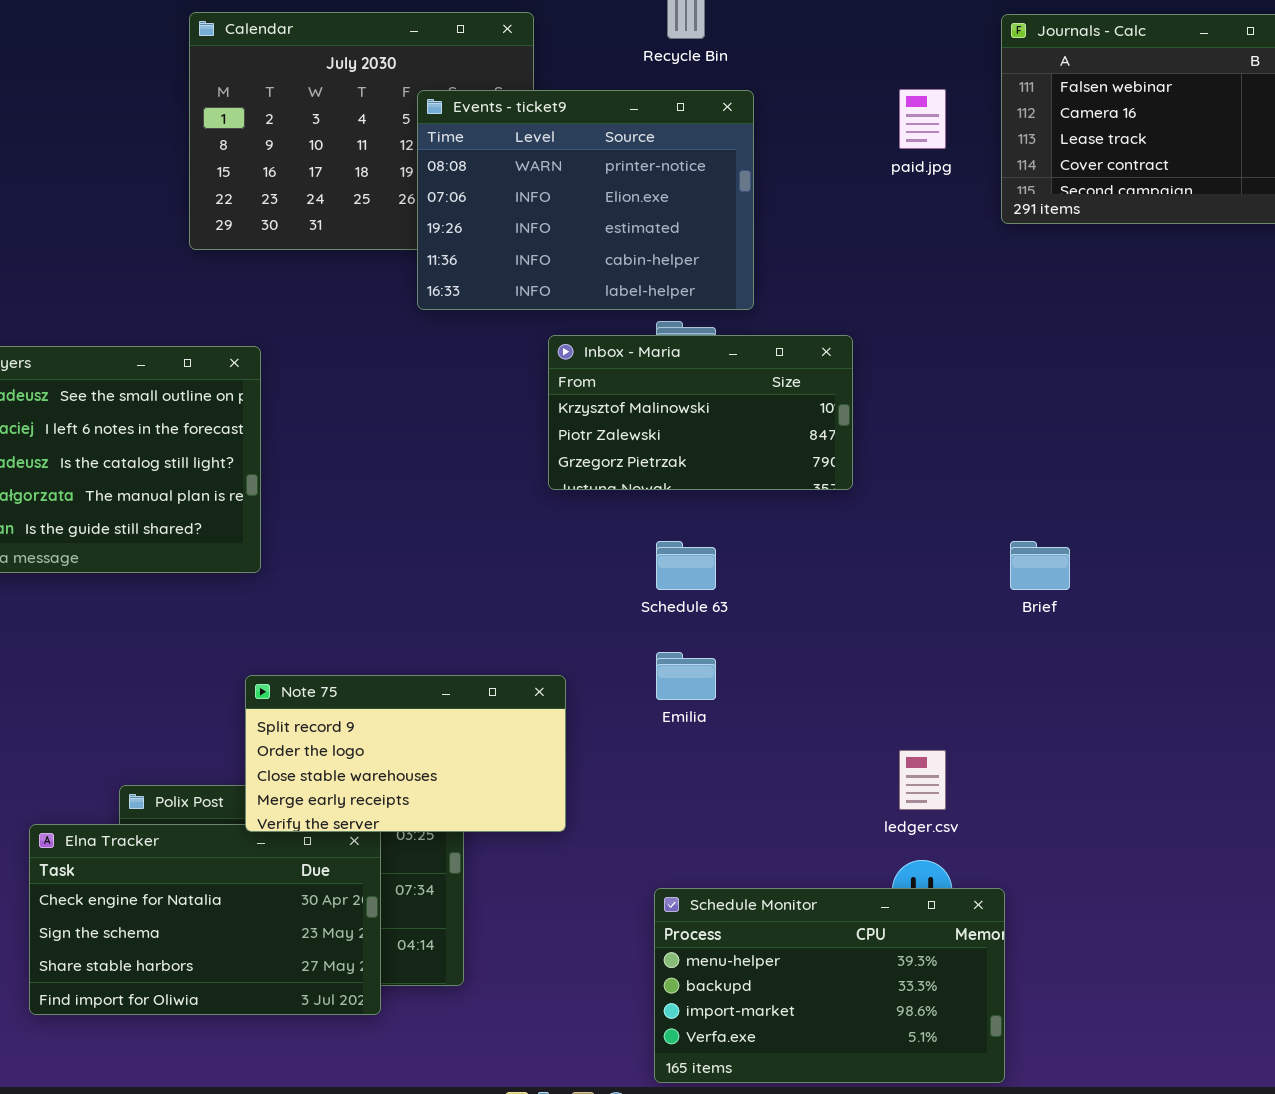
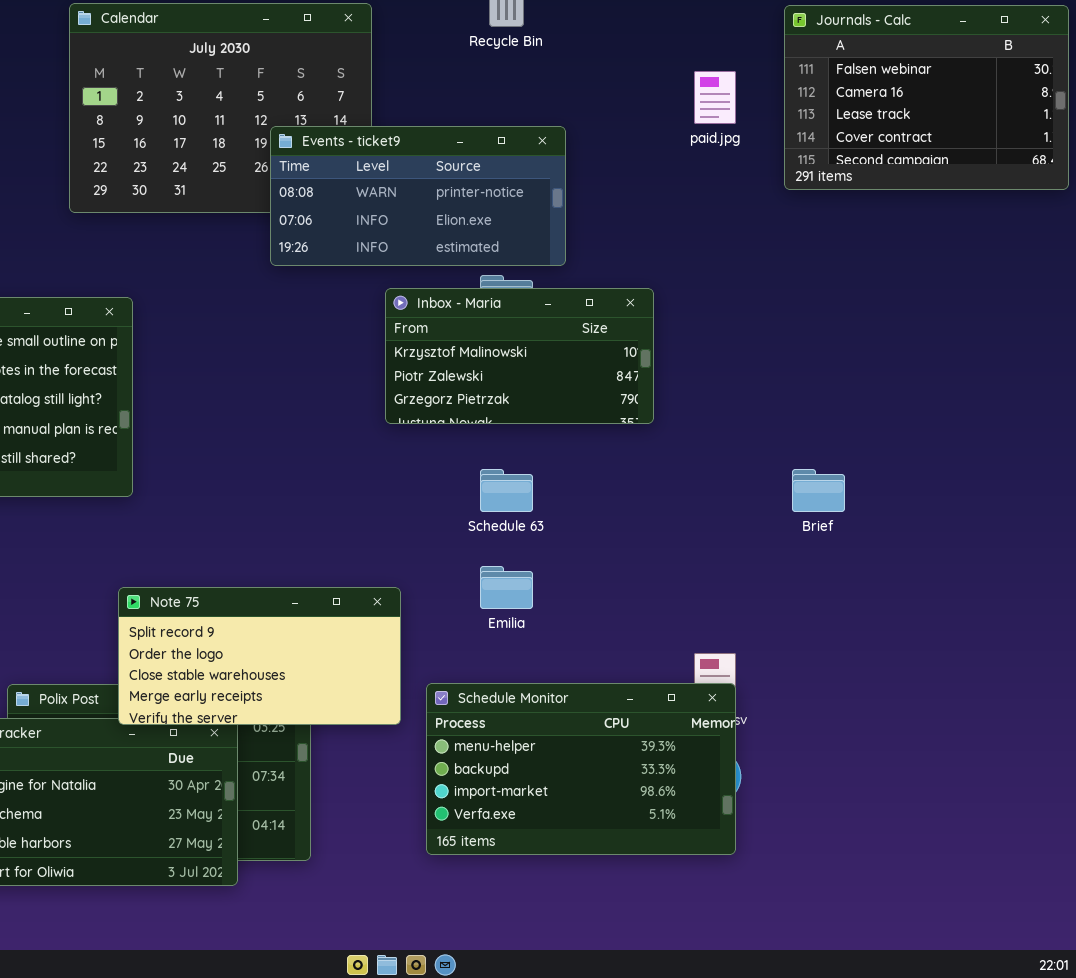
Events - ticket9: [417,90,754,310] -> [270,126,566,266], resized
Schedule Monitor: [654,888,1005,1083] -> [426,683,736,855], moved

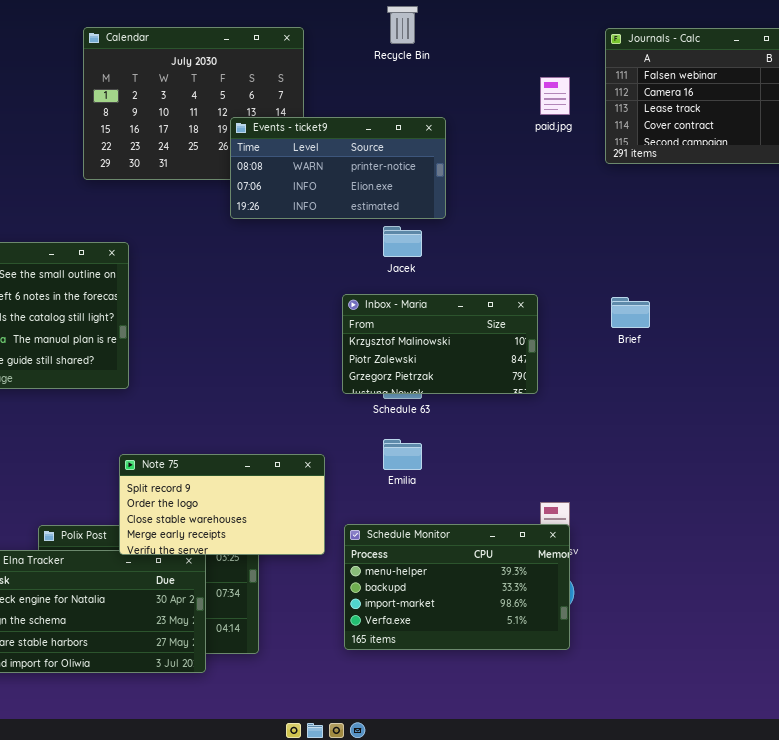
Inbox - Maria: [385,288,654,424] -> [342,294,538,394], moved
Brief: [792,469,845,512] -> [611,297,650,328], moved

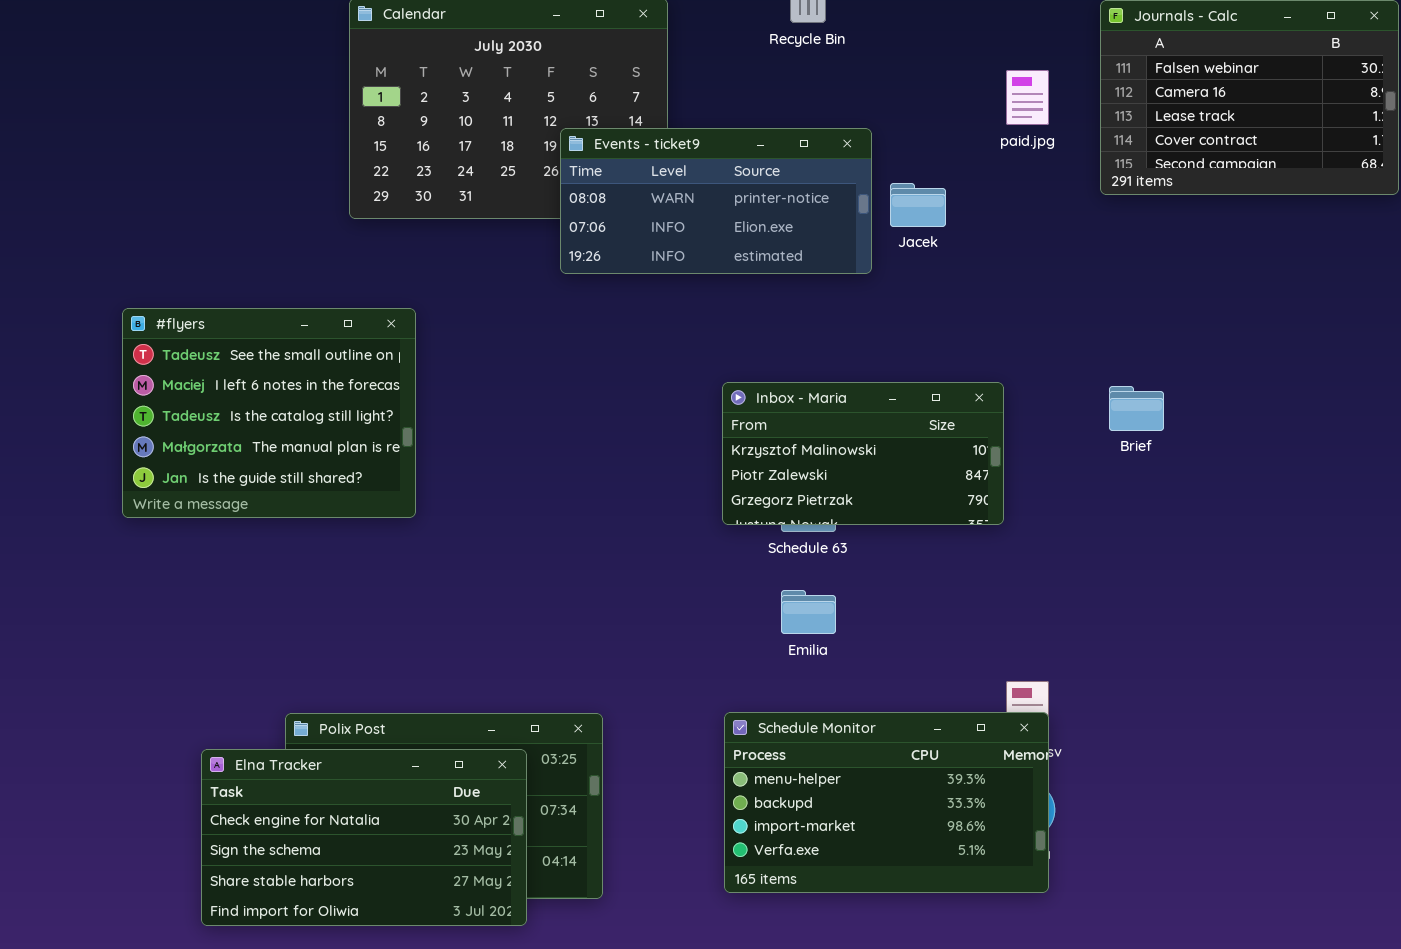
Jacek: [383,226,422,257] -> [890,183,946,227], moved
Note 75: [119,454,325,555] -> none, closed

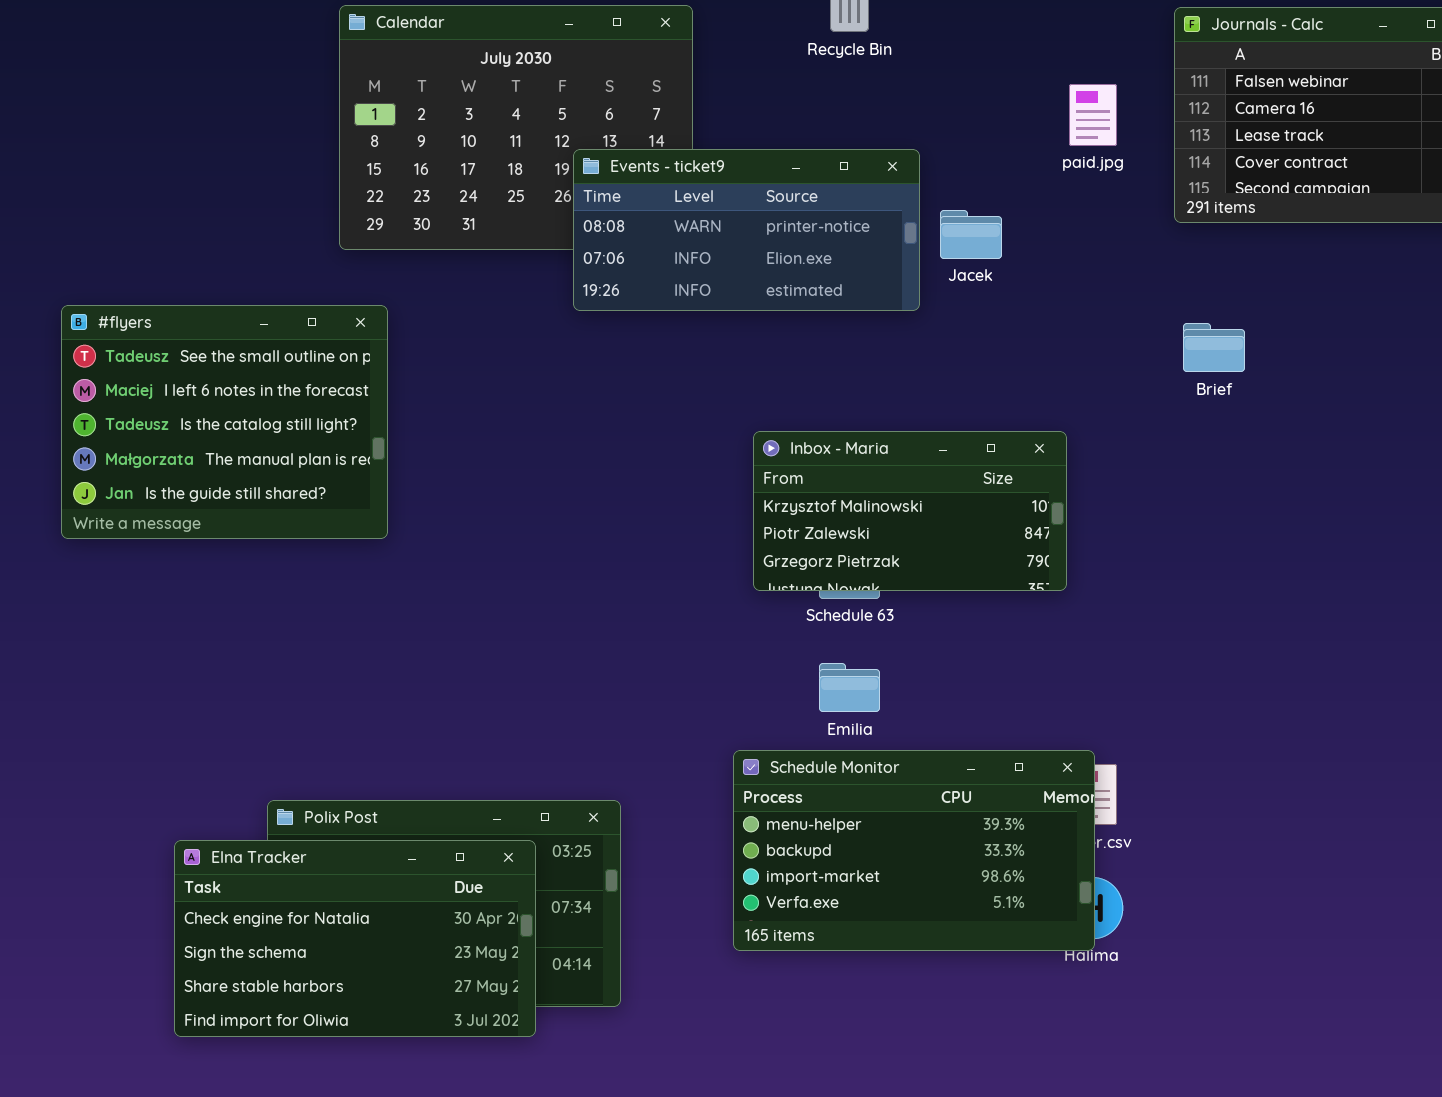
#flyers: [122,308,416,518] -> [61,305,388,539], moved
Brief: [1109,386,1164,431] -> [1183,323,1245,372], moved
Schedule Monitor: [724,712,1049,893] -> [733,750,1095,951], moved

